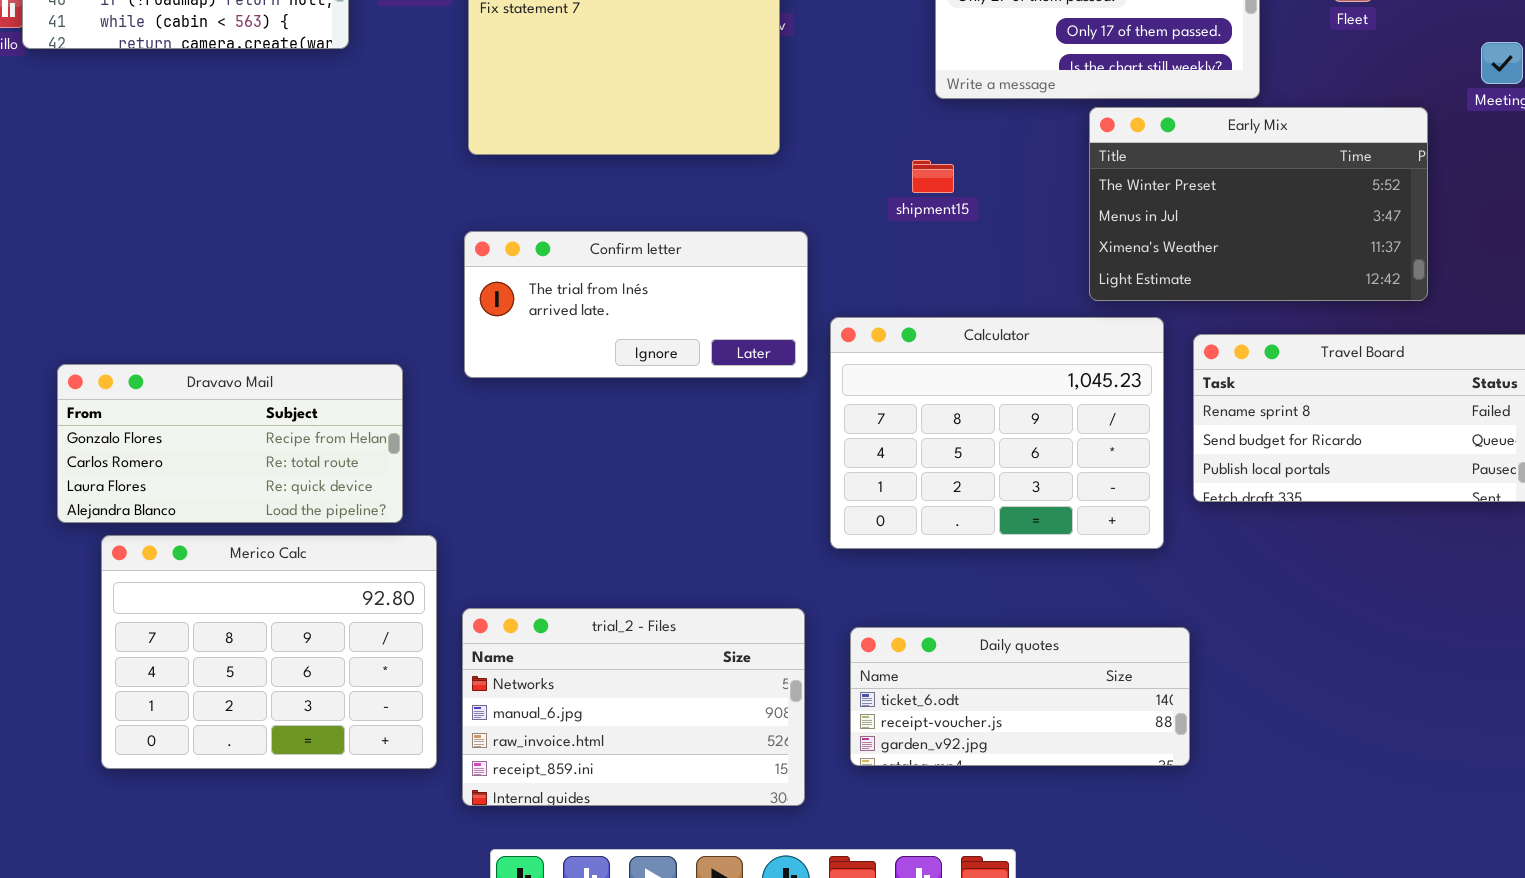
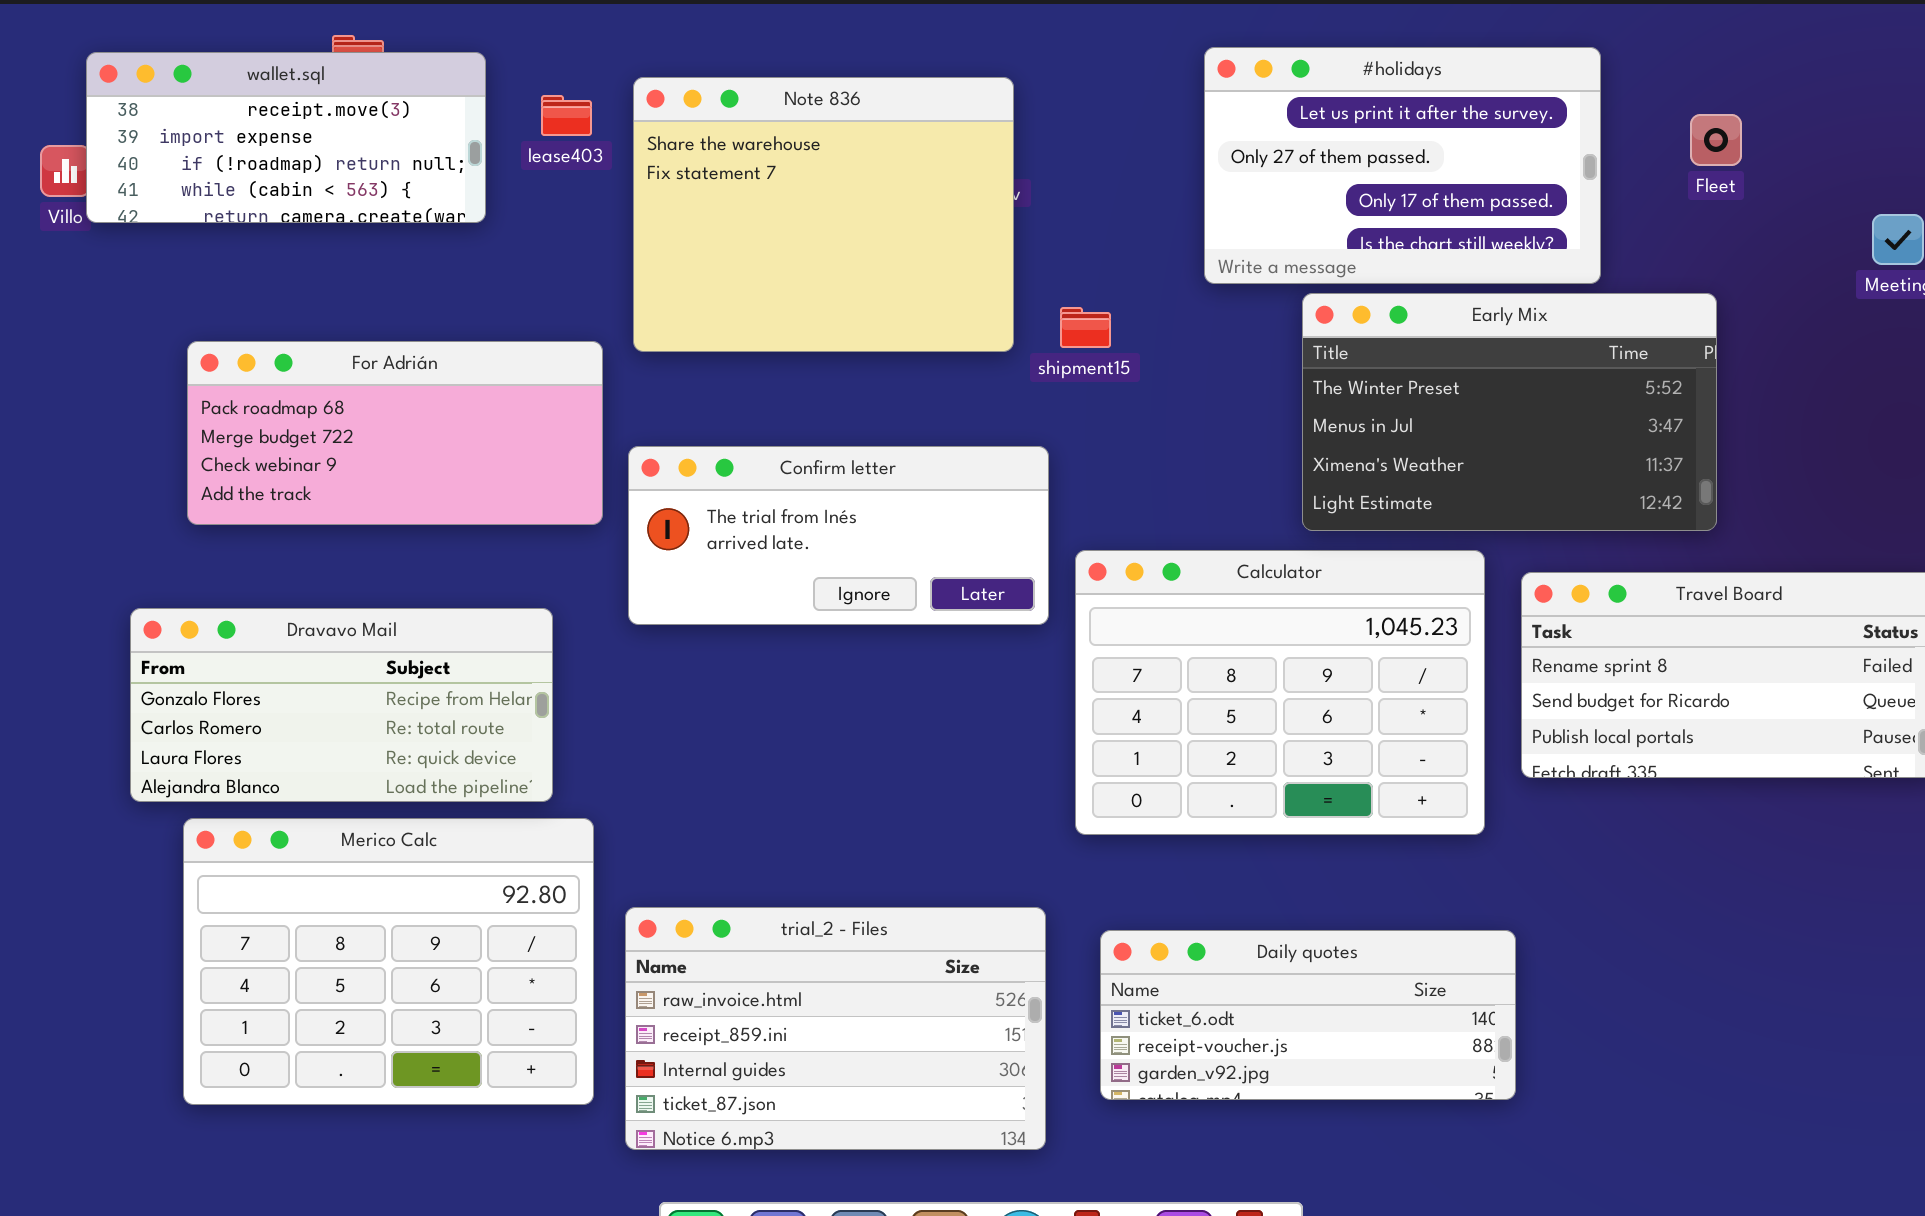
Early Mix: [1089,107,1428,301] -> [1302,293,1717,531], moved
For Adrián: none -> [187,341,603,525], opened
shipment15: [912,160,954,193] -> [1060,307,1111,348], moved
trial_2 - Files: [462,608,805,806] -> [625,907,1046,1150], scrolled down 2 rows

